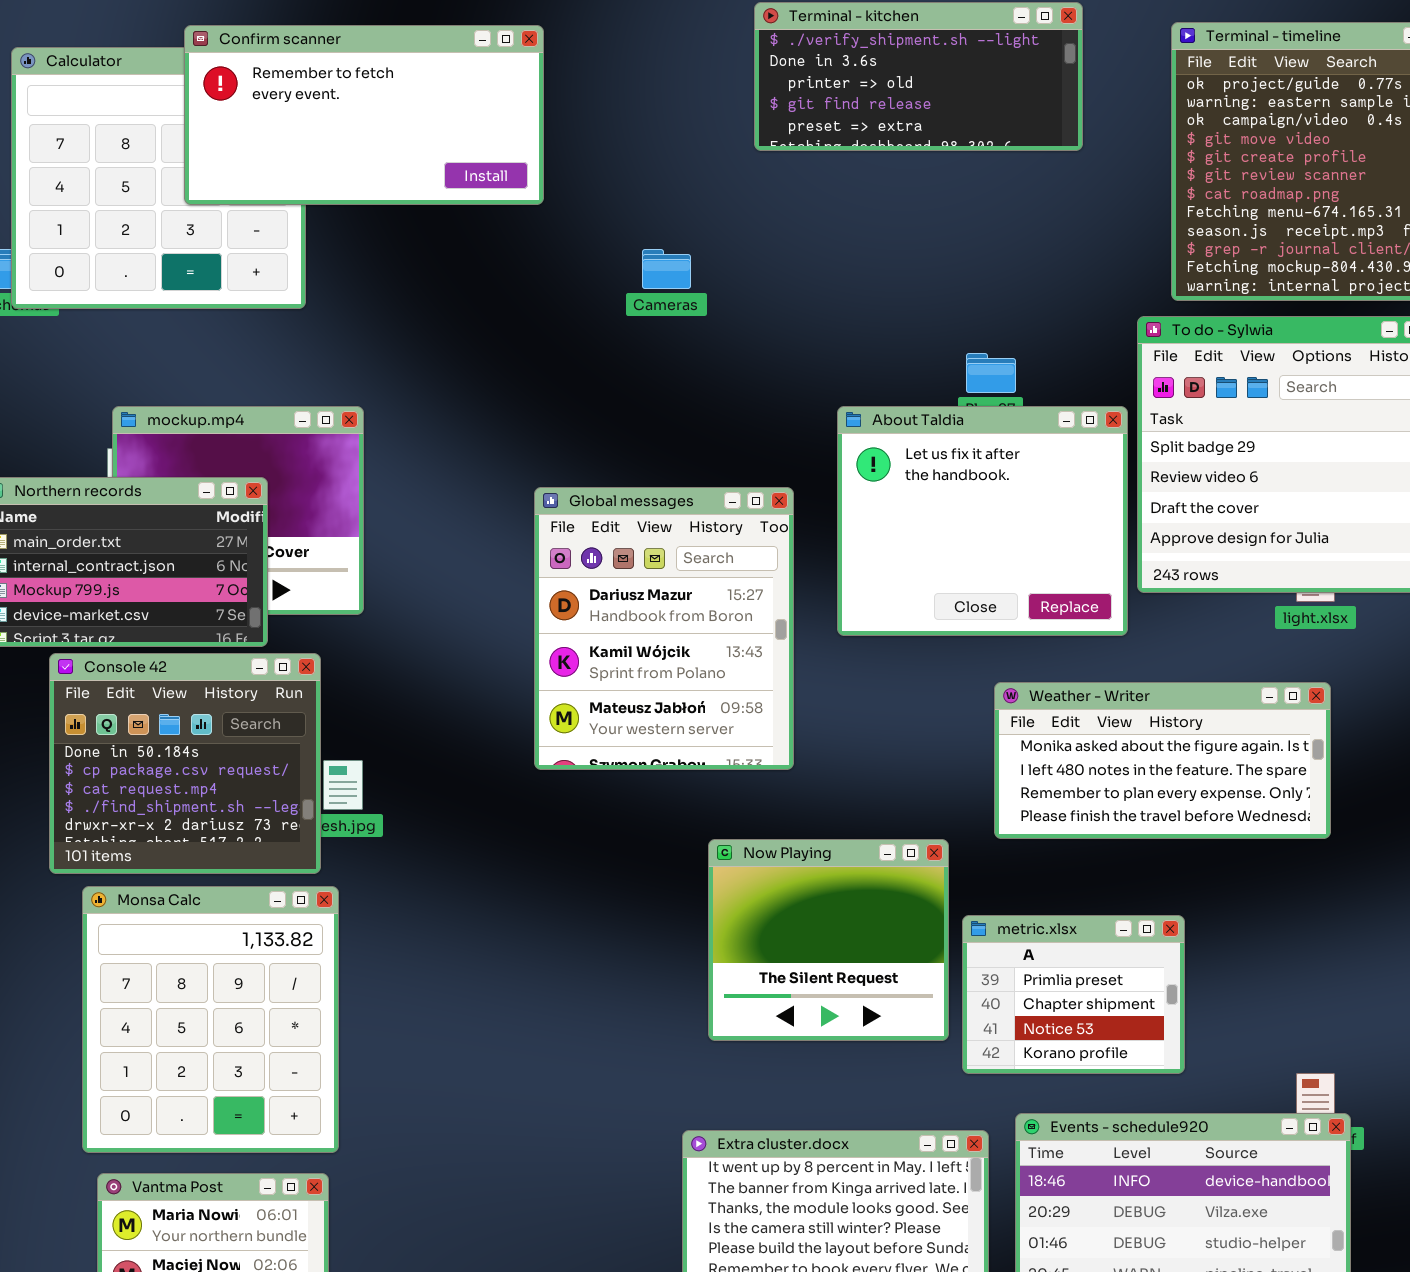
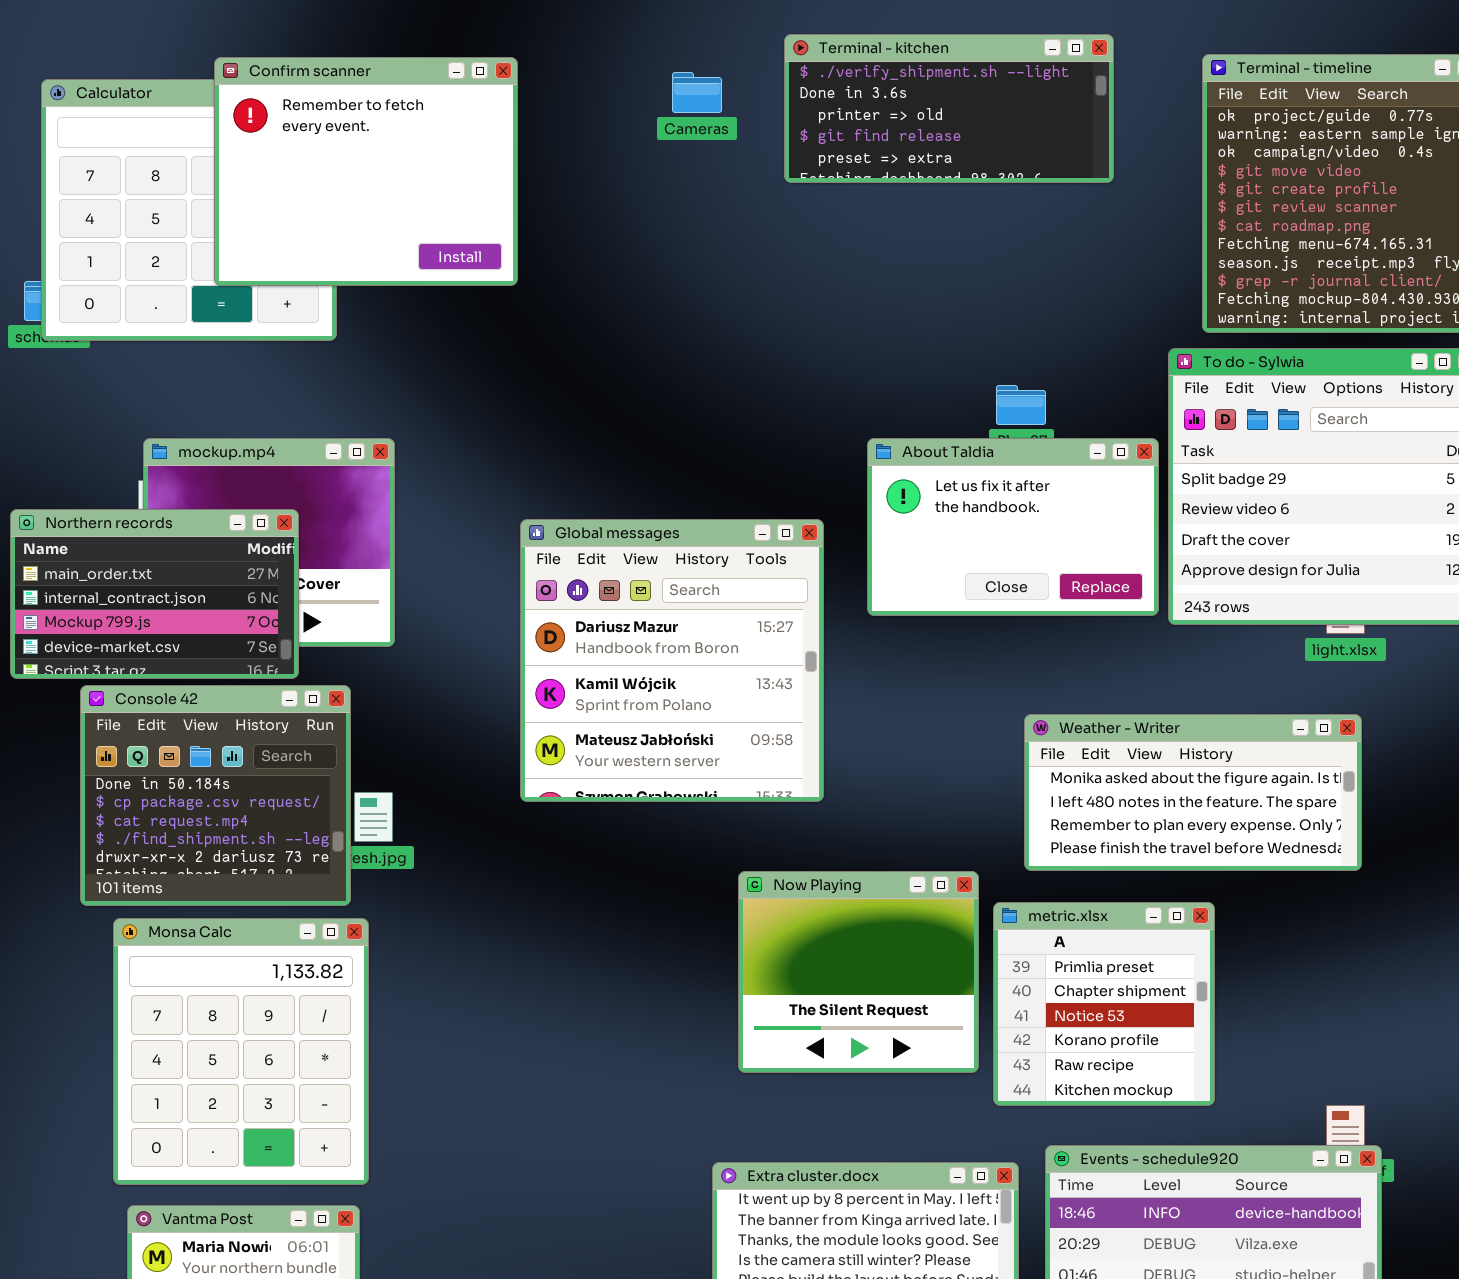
Confirm scanner: [184,25,544,205] -> [214,57,518,286], resized
Cameras: [642,249,691,289] -> [672,72,722,113], moved
About Taldia: [837,406,1128,636] -> [867,438,1159,616], resized
Global messages: [534,487,794,770] -> [520,519,824,802], resized
metric.xlsx: [962,915,1185,1074] -> [993,902,1215,1106], resized

